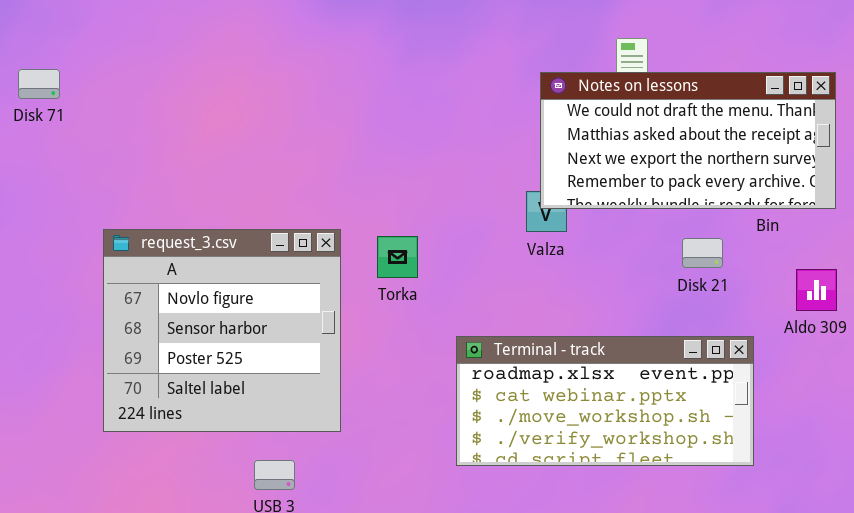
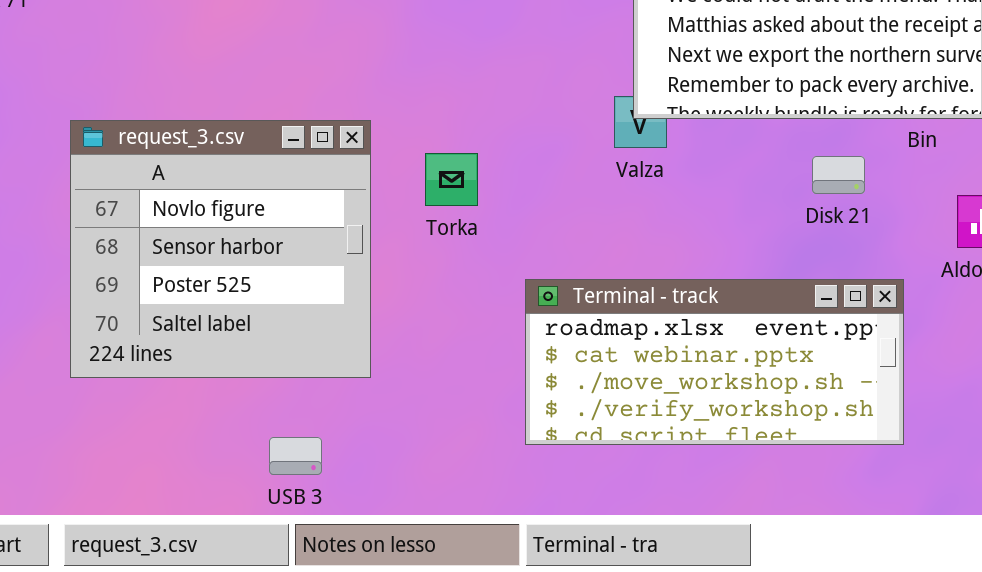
request_3.csv: [103,229,341,432] -> [70,120,371,378], moved

